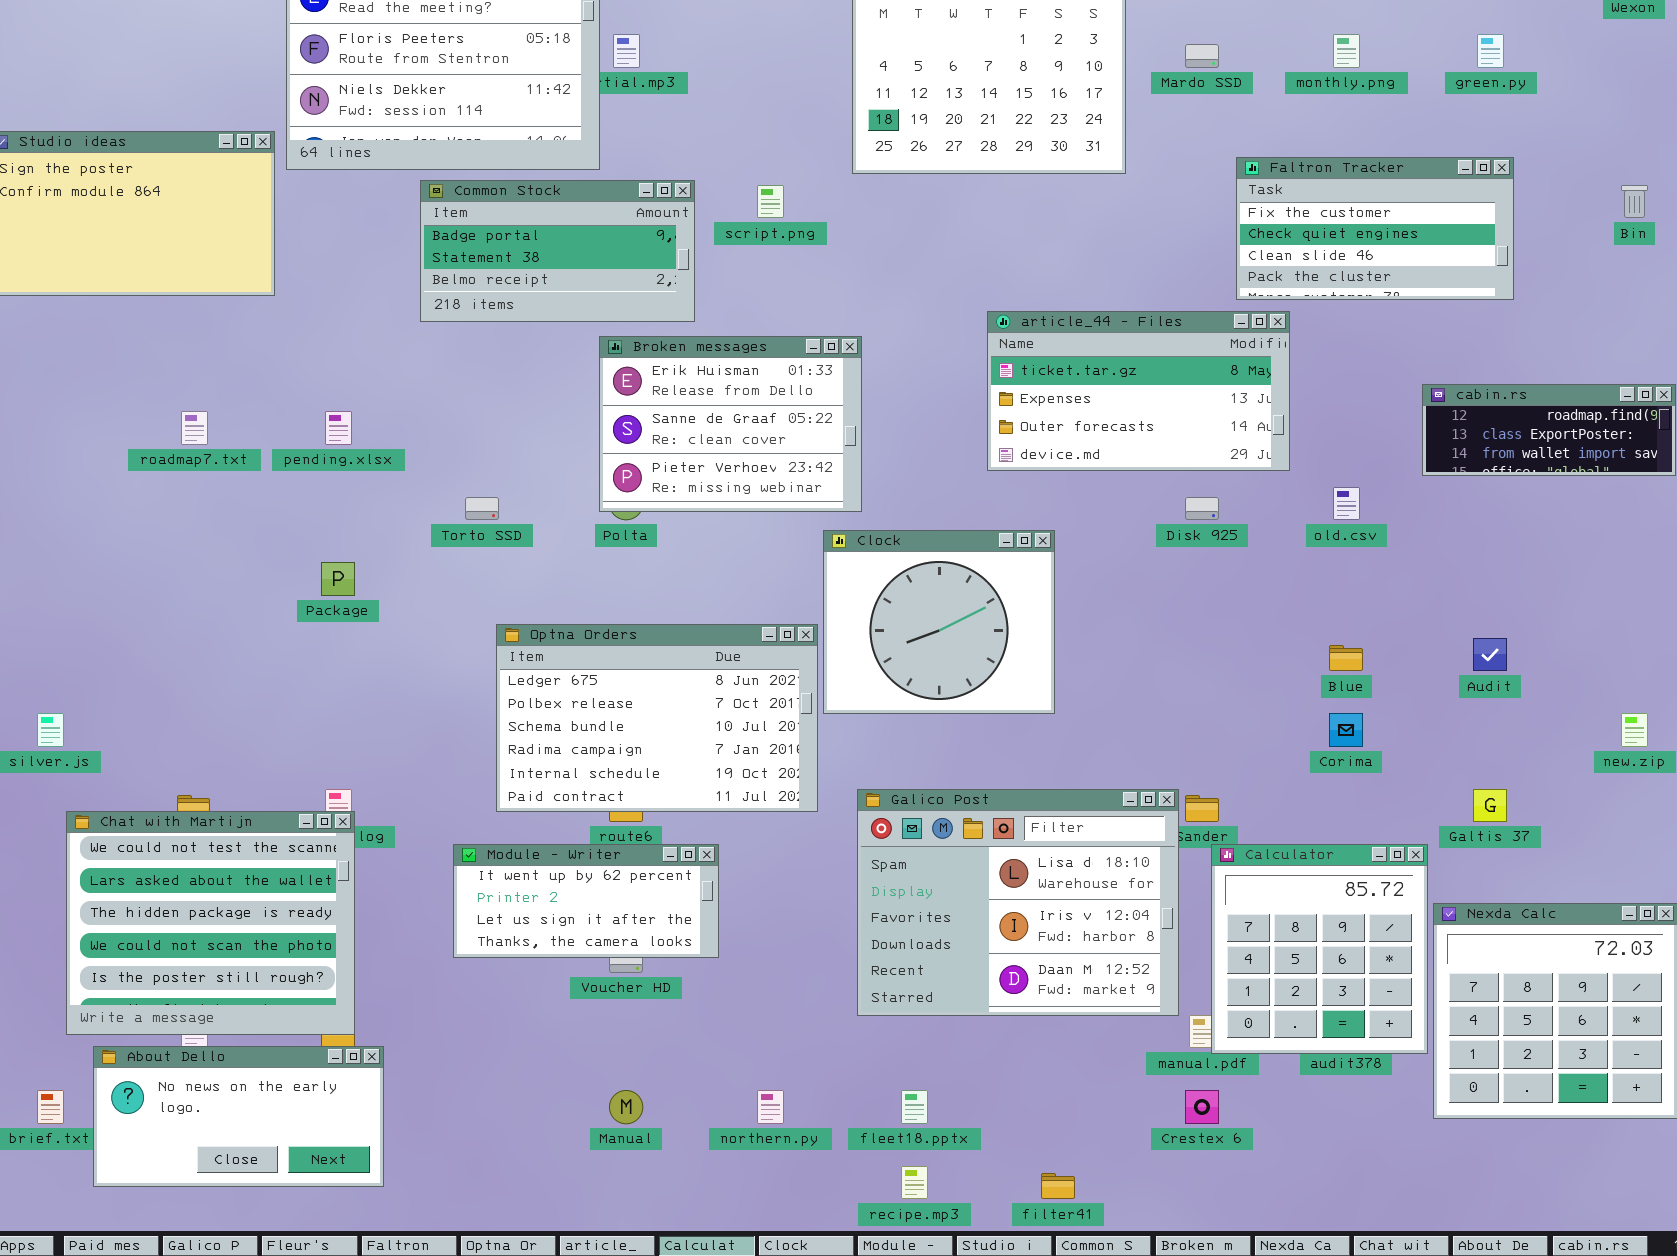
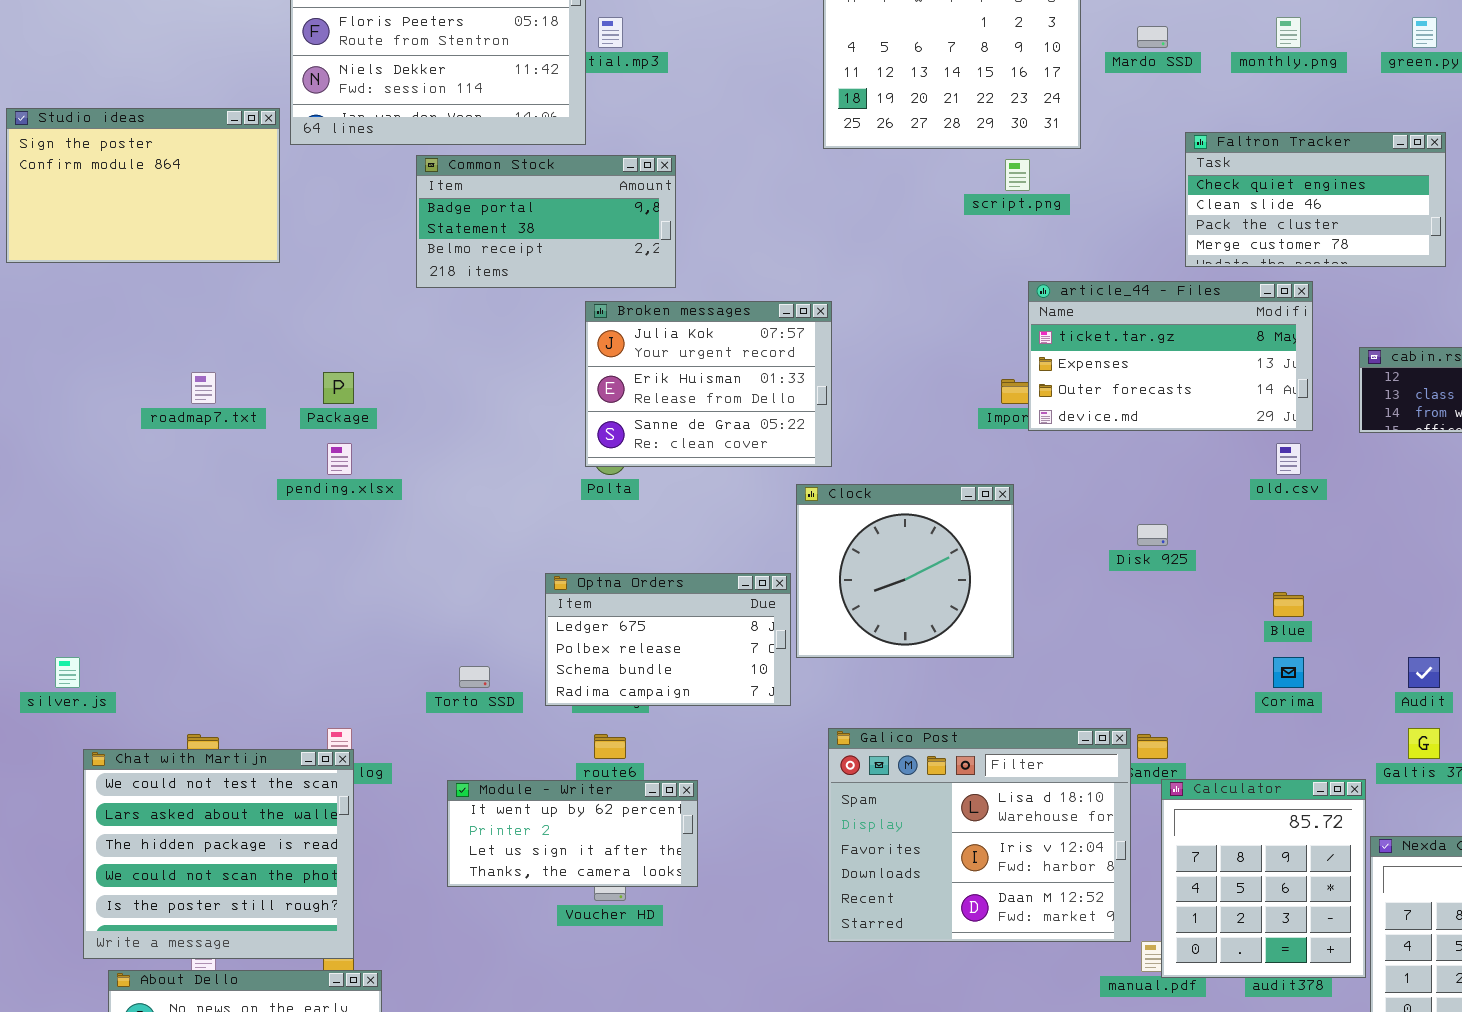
Faltron Tracker: [1236,157,1514,300] -> [1185,132,1446,267], scrolled down 1 row
script.png: [757,185,784,218] -> [1005,159,1030,191], moved
article_44 - Files: [987,311,1290,471] -> [1028,281,1313,431], moved
Broken messages: [599,336,862,512] -> [585,301,832,467], scrolled up 1 row
pending.xlsx: [325,411,352,445] -> [327,443,352,475], moved
Torto SSD: [465,497,499,520] -> [459,666,490,688], moved
Disk 925: [1185,497,1219,520] -> [1137,524,1168,546], moved
Package: [321,562,355,596] -> [323,372,354,404], moved
Optna Orders: [496,624,818,812] -> [545,573,791,706], resized
Audit: [1473,638,1507,671] -> [1408,657,1440,688], moved

